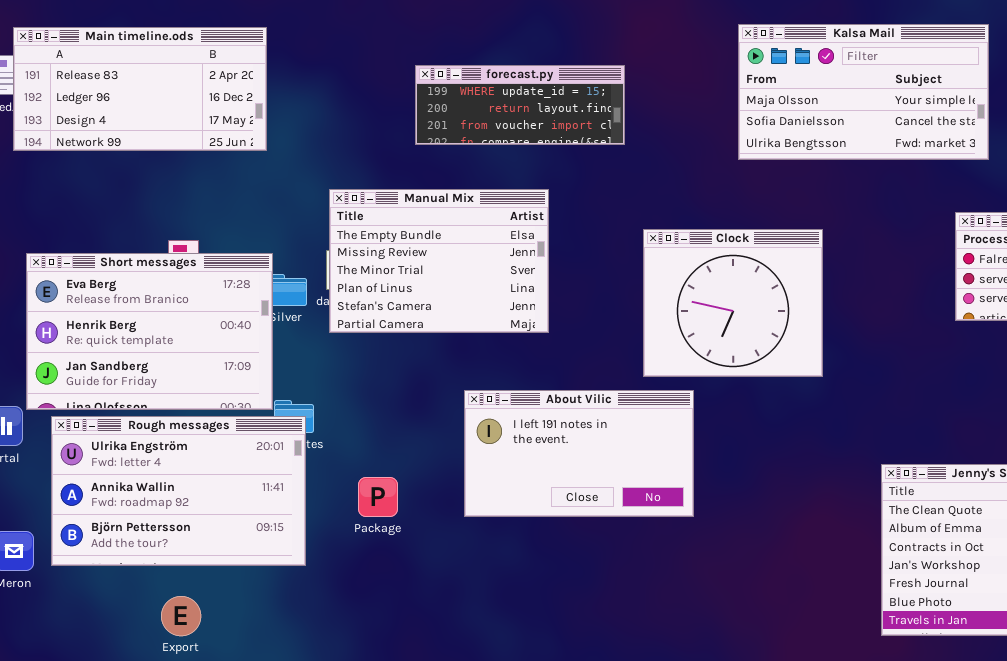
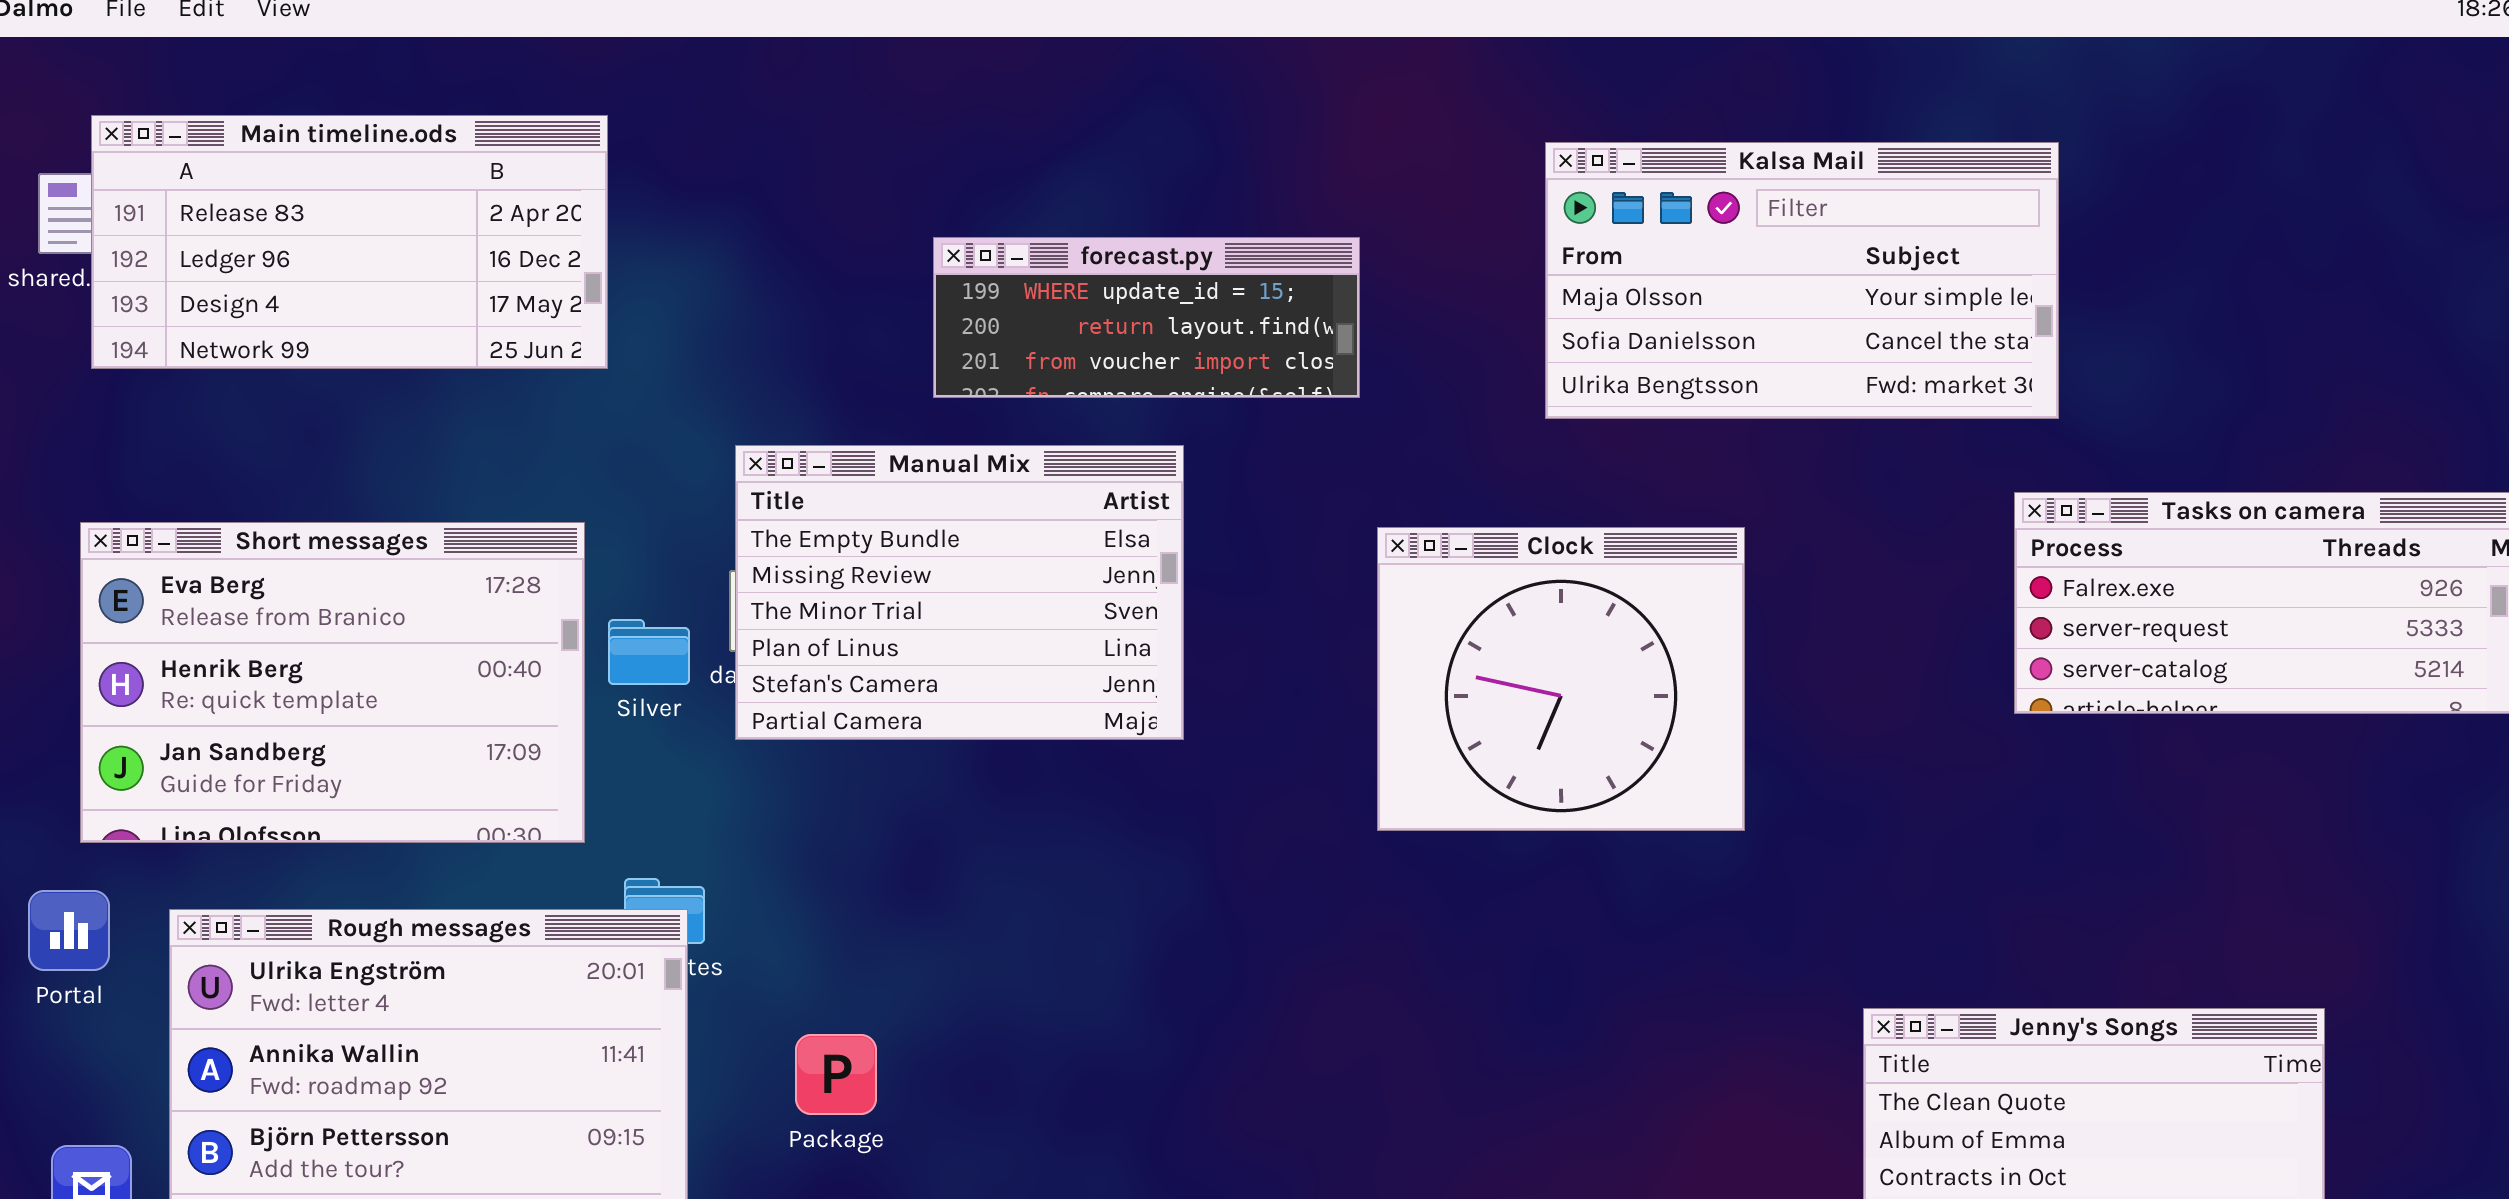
Kalsa Mail: [738,24,989,160] -> [1545,142,2059,419], moved
forecast.py: [415,65,625,145] -> [933,237,1360,398], moved
Short messages: [26,253,273,410] -> [80,522,585,843], moved
About Vilic: [464,390,694,517] -> none, closed

